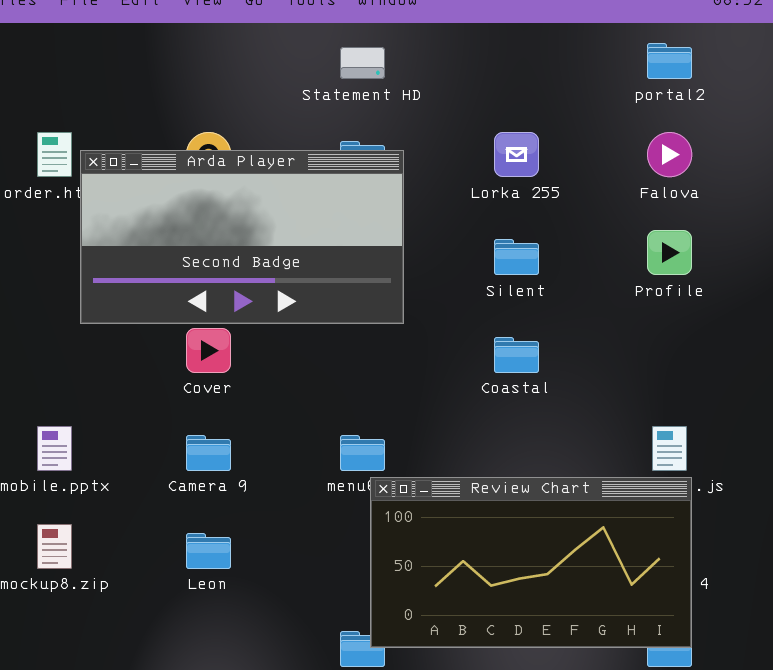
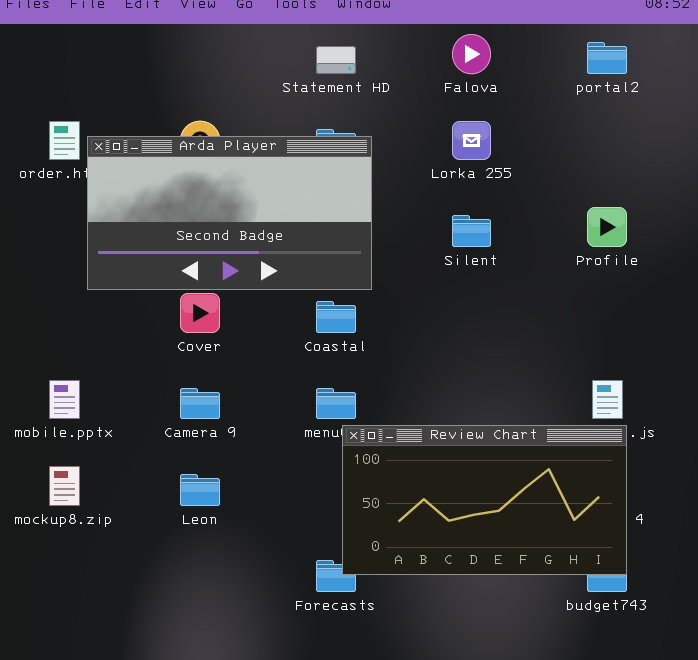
Falova: [647,132,692,177] -> [452,34,491,74], moved
Coastal: [494,337,539,373] -> [316,301,356,333], moved

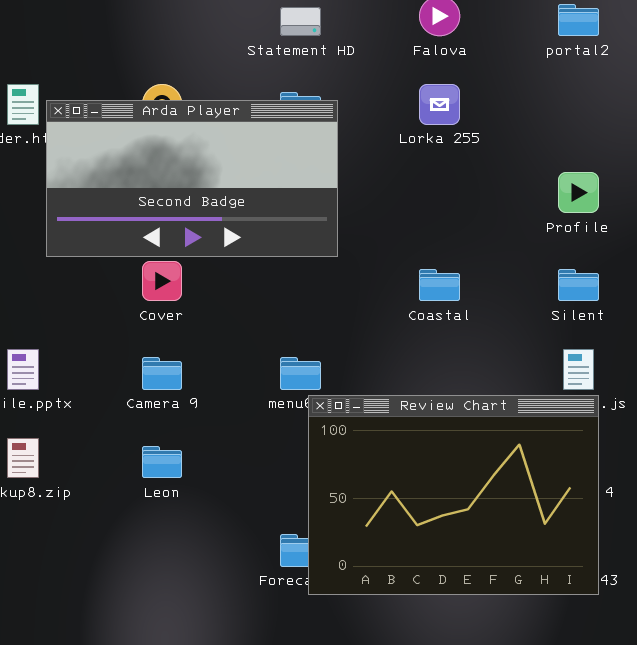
Silent: [452,215,491,247] -> [558,269,599,301], moved
Coastal: [316,301,356,333] -> [419,269,460,301], moved
Review Chart: [342,425,627,575] -> [308,395,599,595], resized

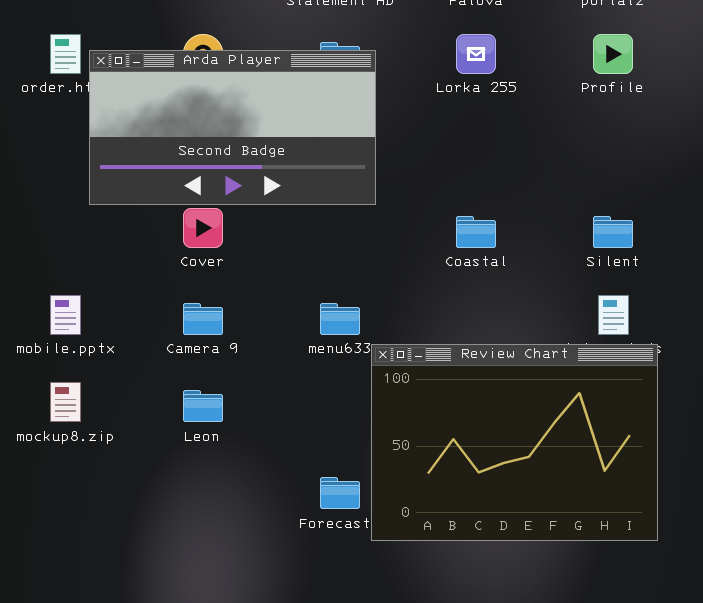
Profile: [558,172,599,213] -> [593,34,633,74], moved
Review Chart: [308,395,599,595] -> [371,344,658,541], moved

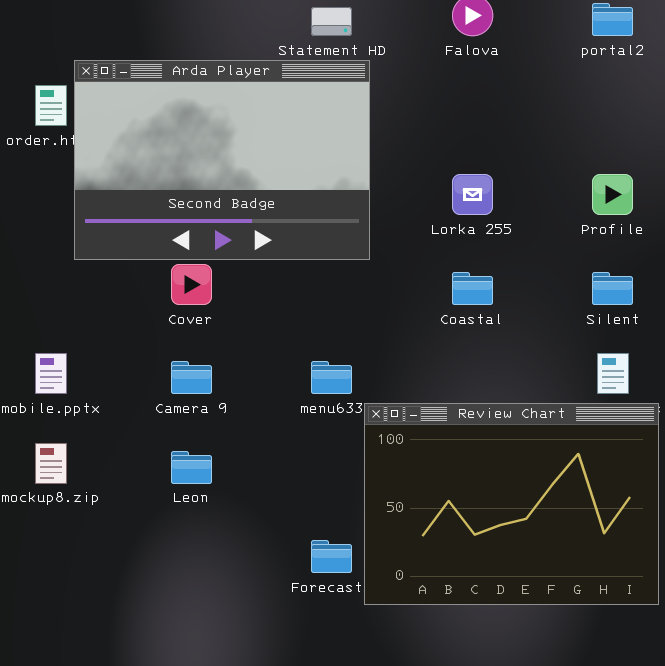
Lorka 255: [456,34,496,74] -> [452,174,493,215], moved
Profile: [593,34,633,74] -> [592,174,633,215], moved
Arda Player: [89,50,376,205] -> [74,60,370,260], resized

